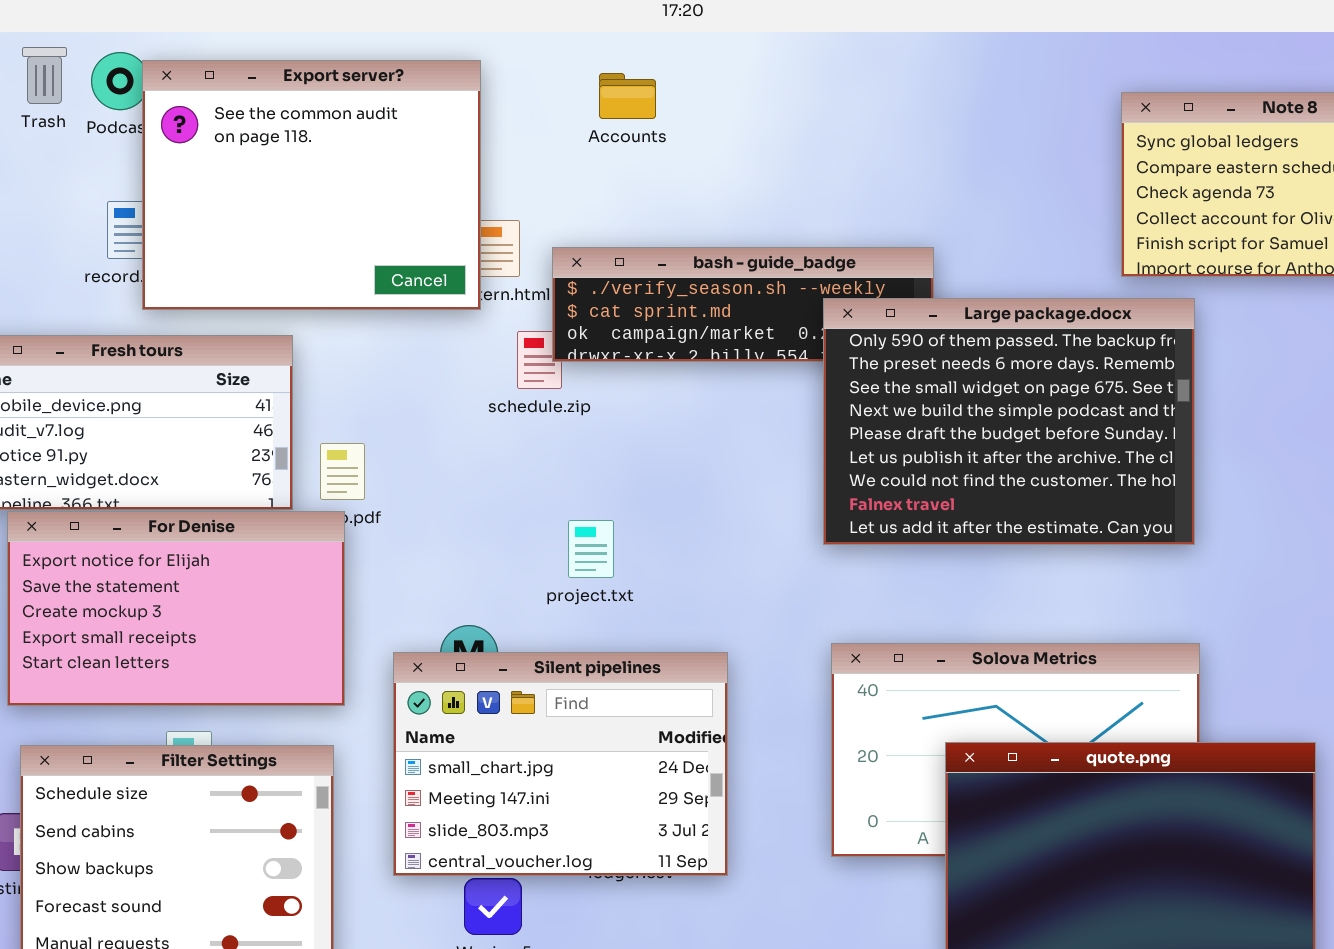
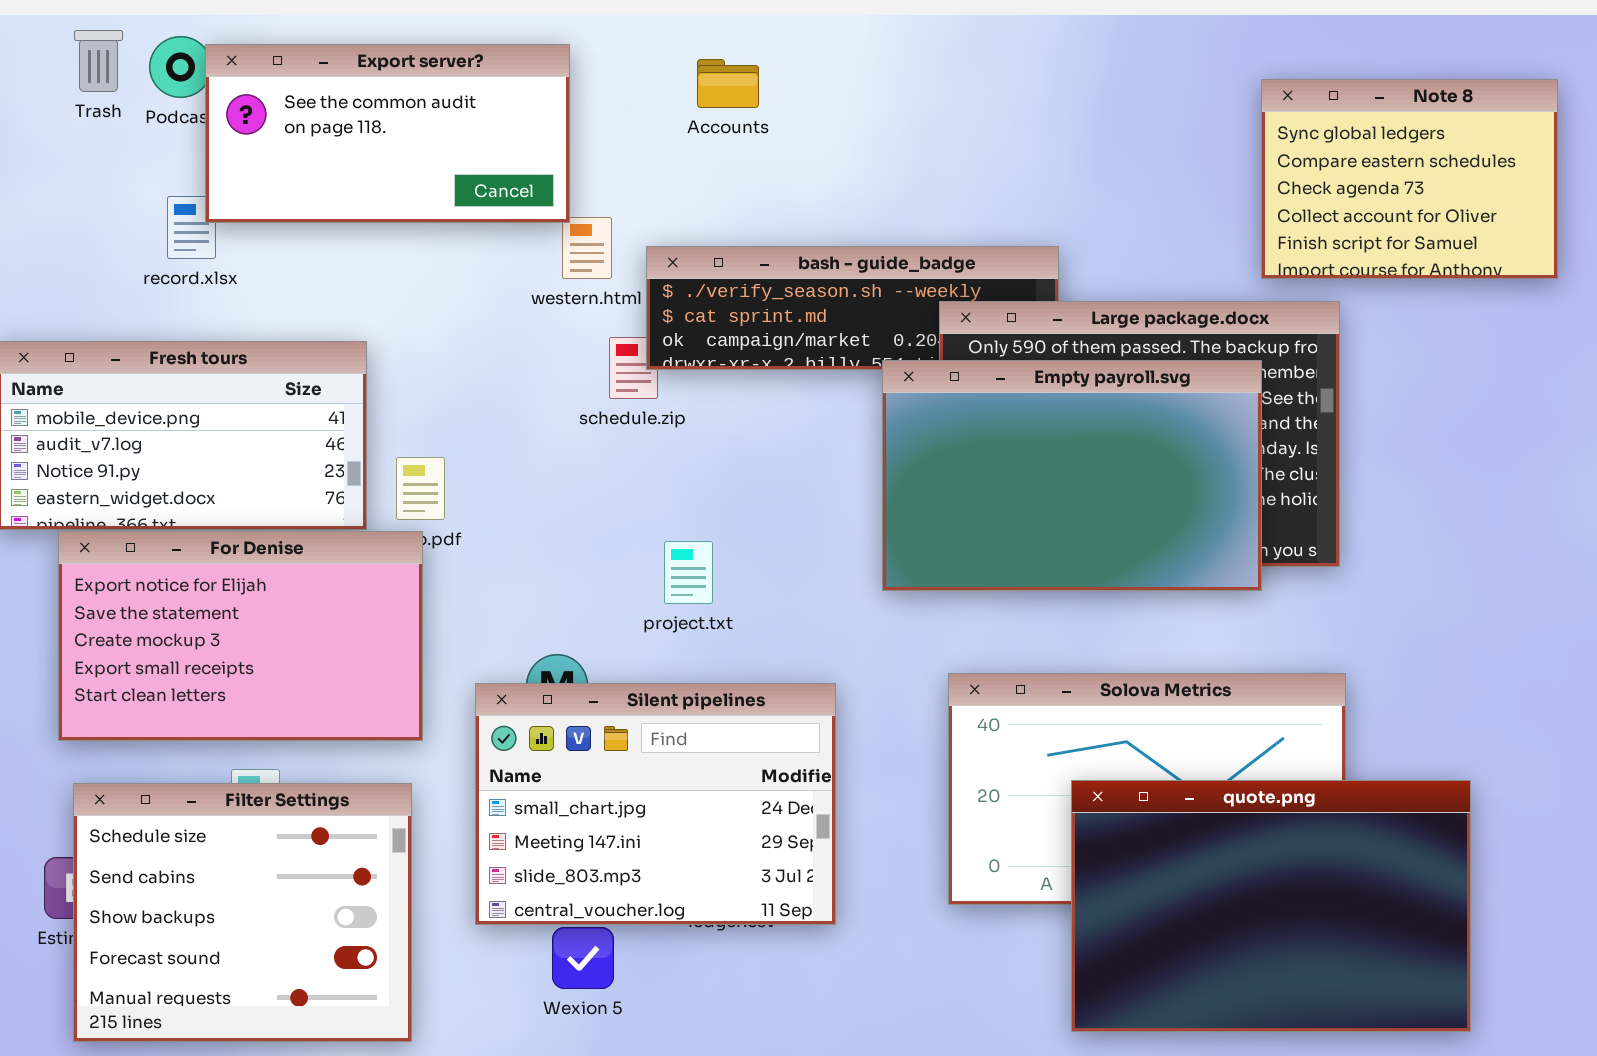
Export server?: [142,60,481,310] -> [205,44,570,223], resized
Empty payroll.svg: none -> [882,360,1262,591], opened

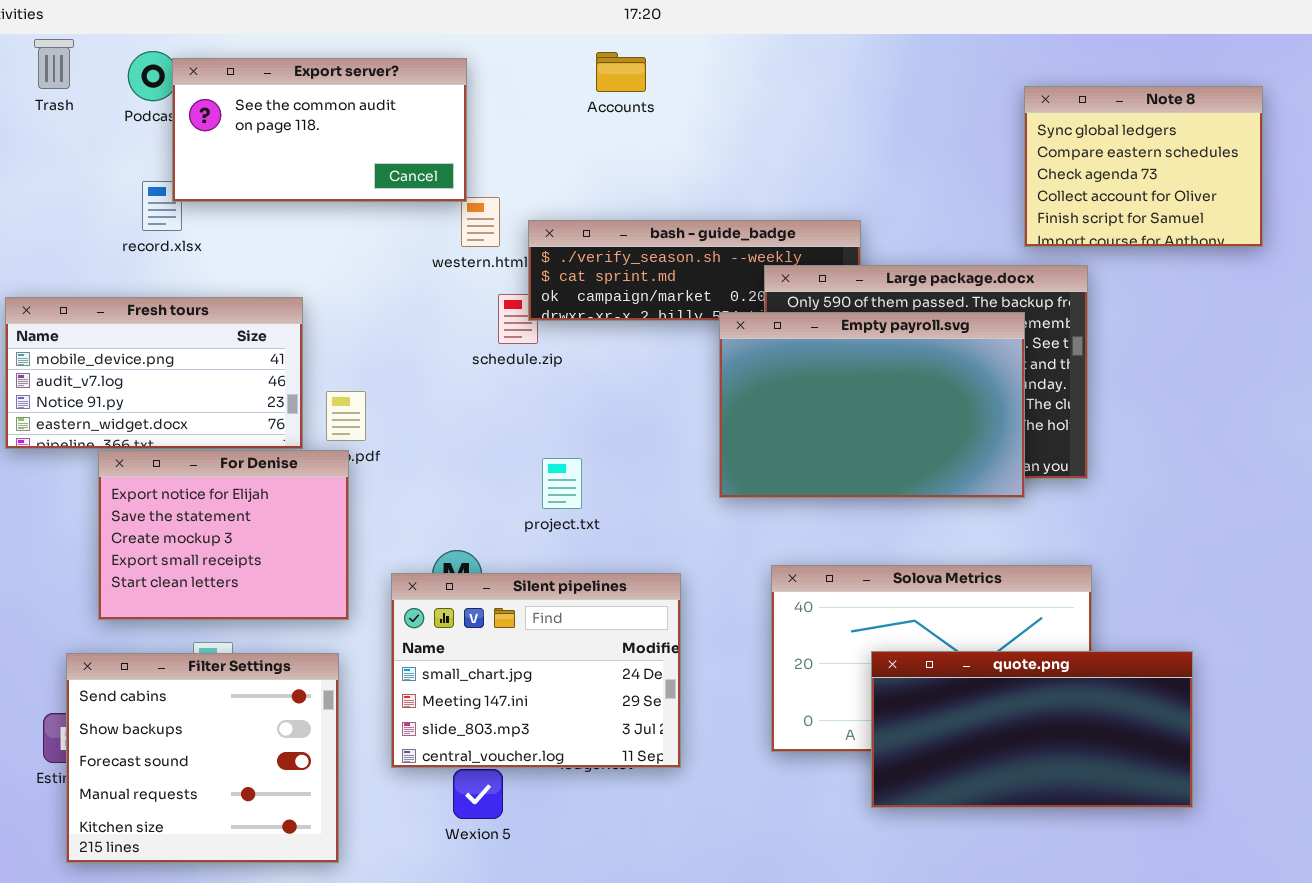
Trash: [74,30,123,92] -> [34,39,74,89], moved
Accounts: [697,59,759,108] -> [596,52,646,92], moved
For Denise: [58,531,423,741] -> [98,450,349,620], resized
quote.png: [1071,780,1471,1032] -> [871,651,1193,808], resized
Filter Settings: [73,783,412,1042] -> [66,653,339,863], scrolled down 1 row

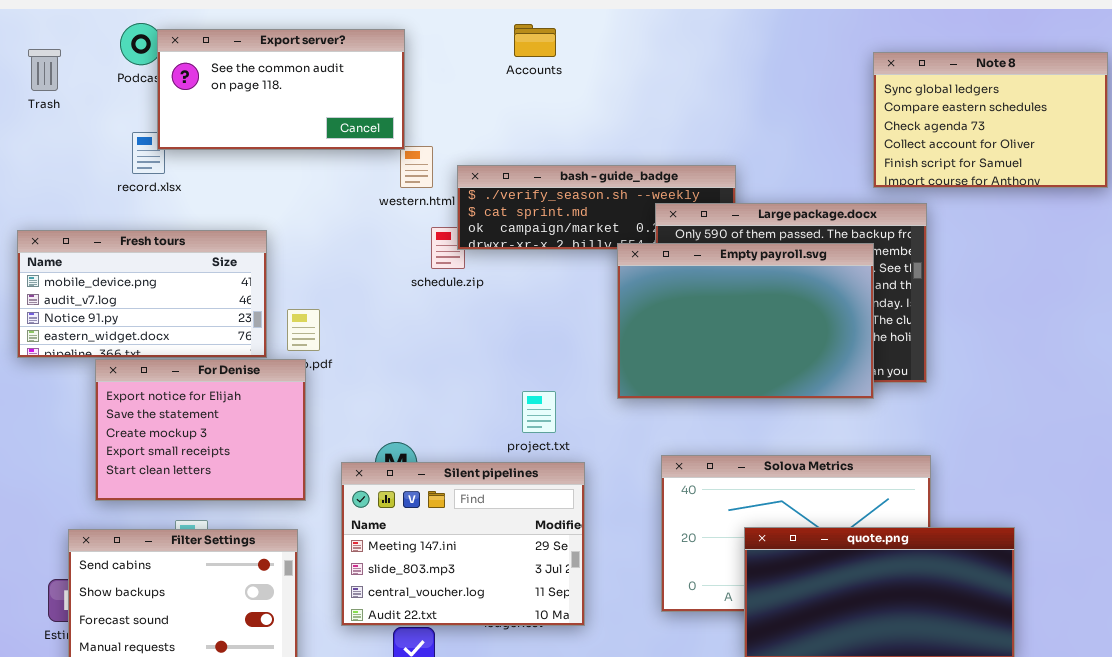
Trash: [34,39,74,89] -> [28,49,61,91], moved
Note 8: [1024,86,1263,247] -> [873,52,1108,188], resized
project.txt: [542,458,582,509] -> [522,391,556,433], moved
Silent pipelines: [391,573,681,768] -> [341,462,585,626], scrolled down 1 row

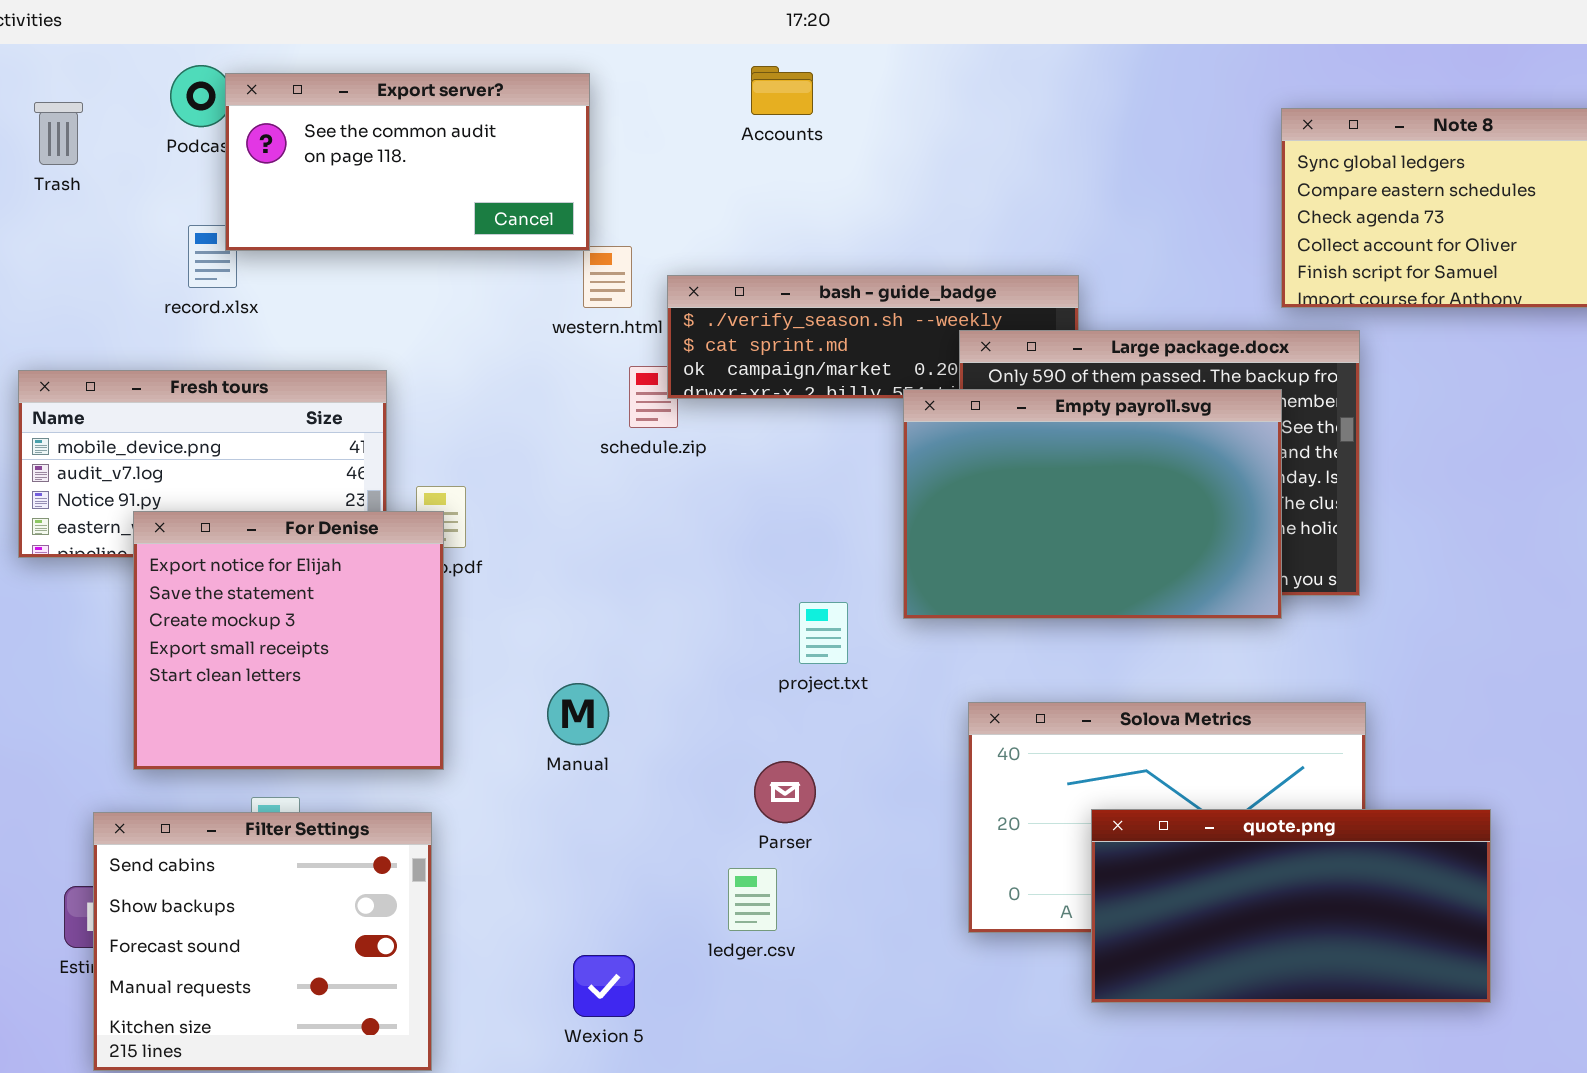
For Denise: [95,359,306,501] -> [133,511,444,770], resized
project.txt: [522,391,556,433] -> [799,602,848,664], moved
Silent pipelines: [341,462,585,626] -> none, closed

